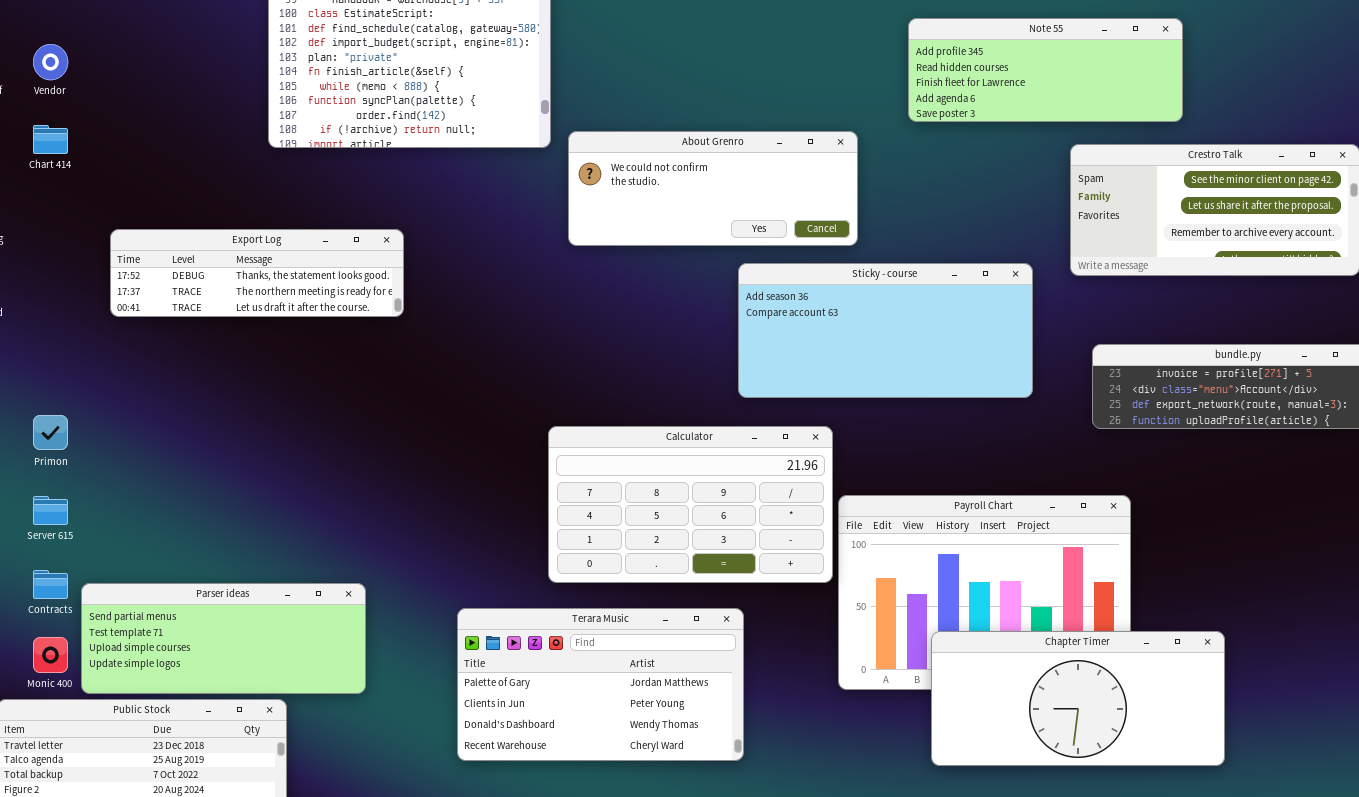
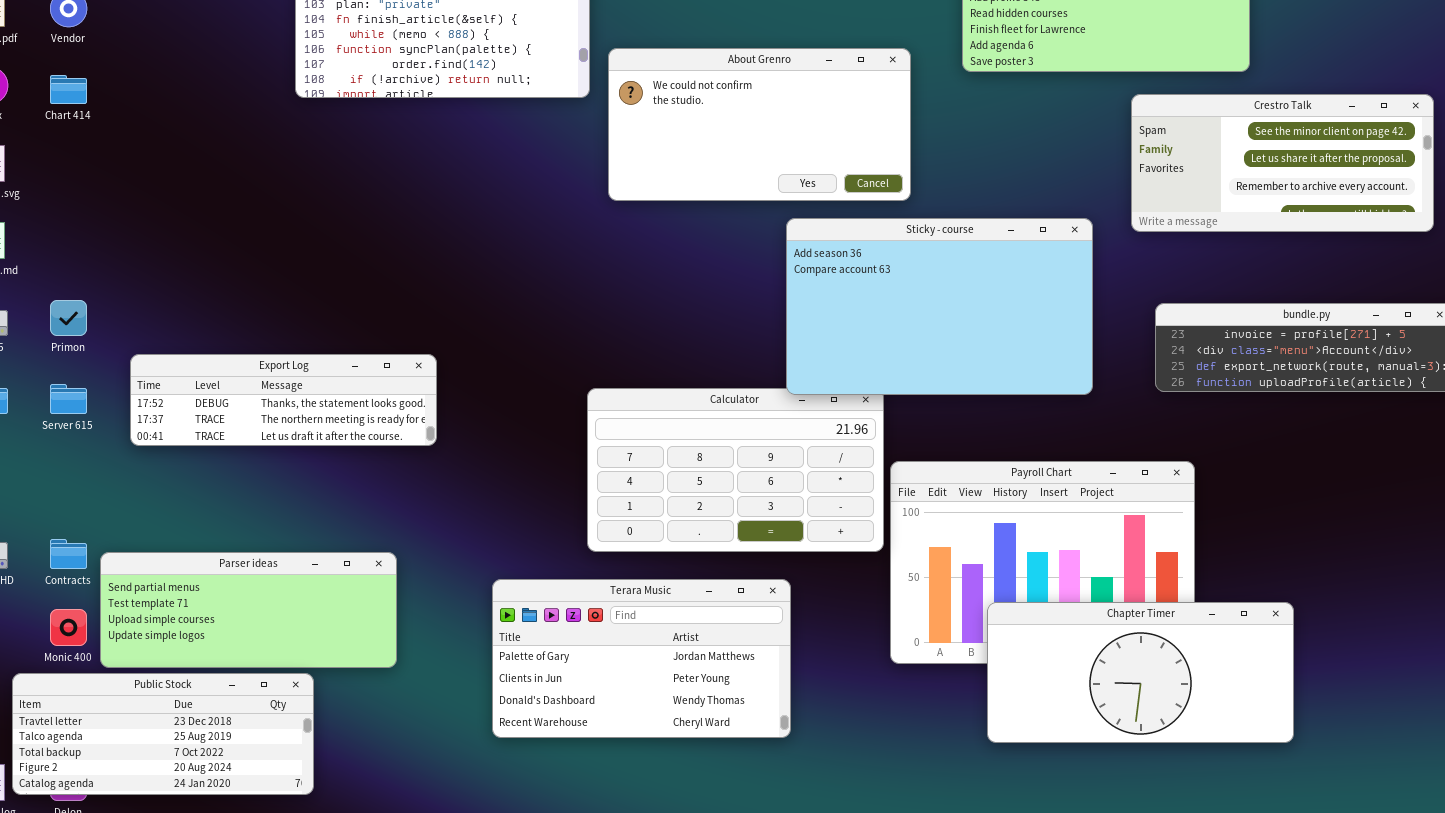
About Grenro: [568,131,858,246] -> [608,48,911,201], resized
Export Log: [110,229,404,317] -> [130,354,437,446], moved
Sticky - course: [738,263,1033,398] -> [786,218,1093,395], resized
Primon: [33,415,68,450] -> [50,300,87,336], moved
Server 615: [33,496,68,525] -> [50,384,87,414], moved

